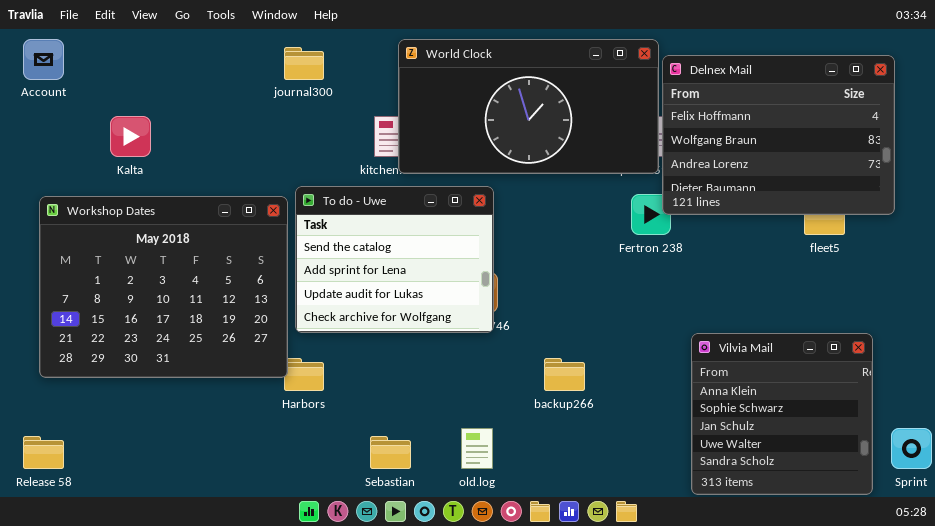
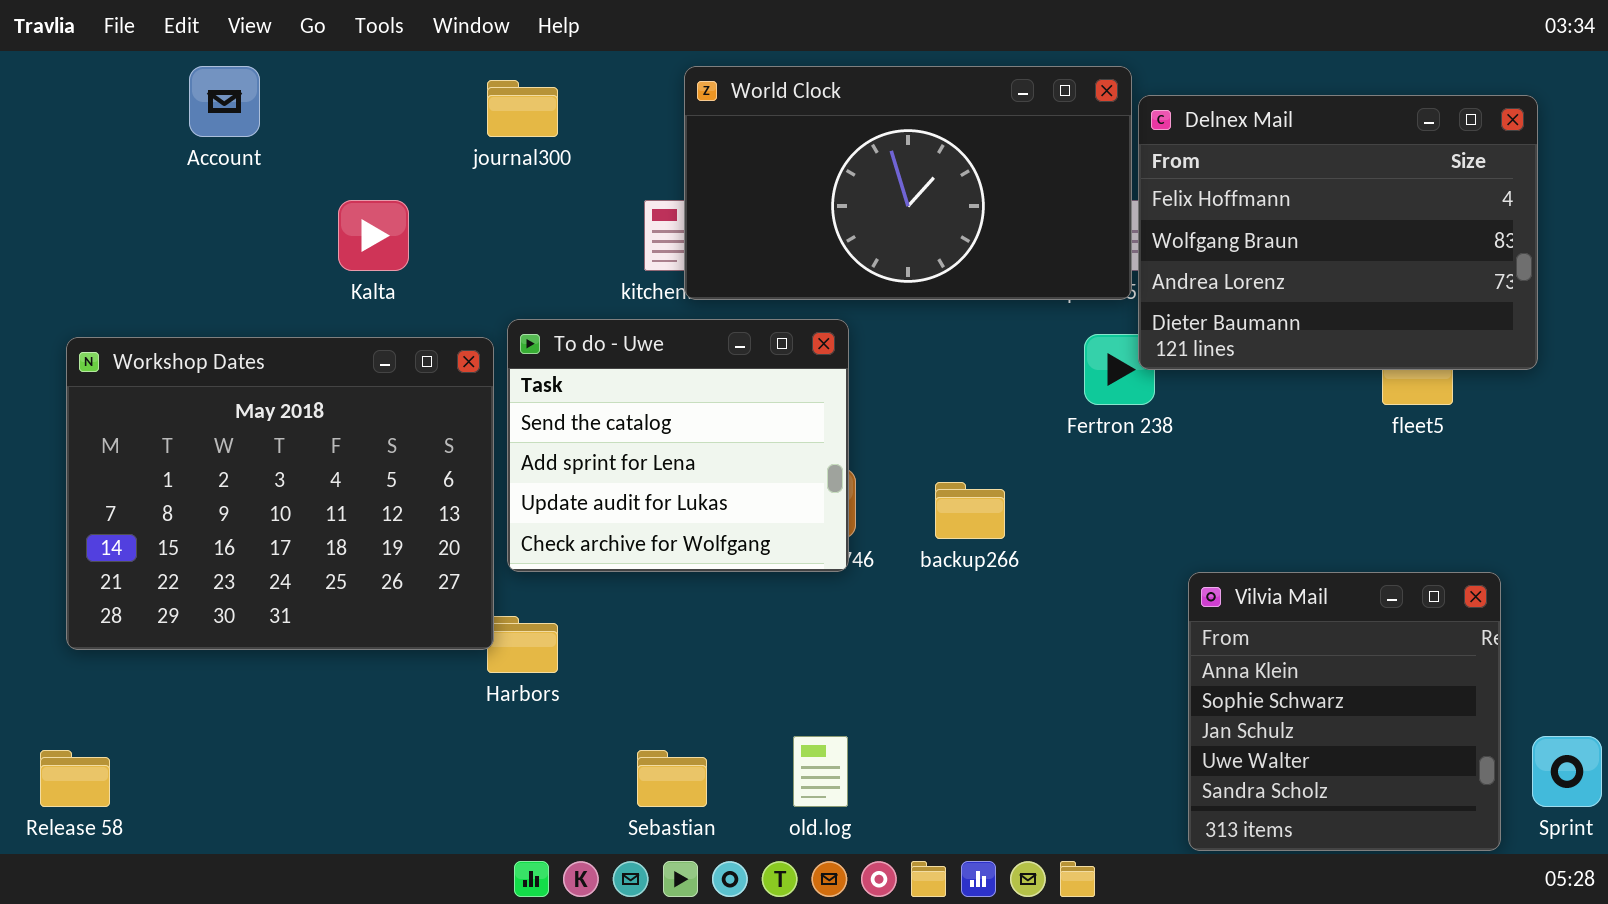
Account: [23,39,64,80] -> [189,66,260,137], moved
Kalta: [110,116,151,157] -> [338,200,409,271], moved
backup266: [544,358,585,391] -> [935,482,1005,539], moved

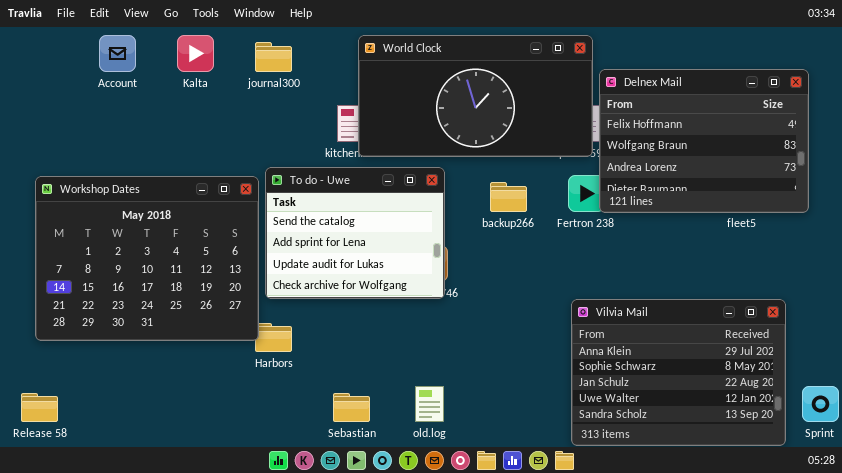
Delnex Mail: [1138,95,1538,370] -> [599,69,809,213], moved
Kalta: [338,200,409,271] -> [177,35,214,72], moved
backup266: [935,482,1005,539] -> [490,182,527,212], moved
Vilvia Mail: [1188,572,1501,851] -> [571,299,786,446], resized

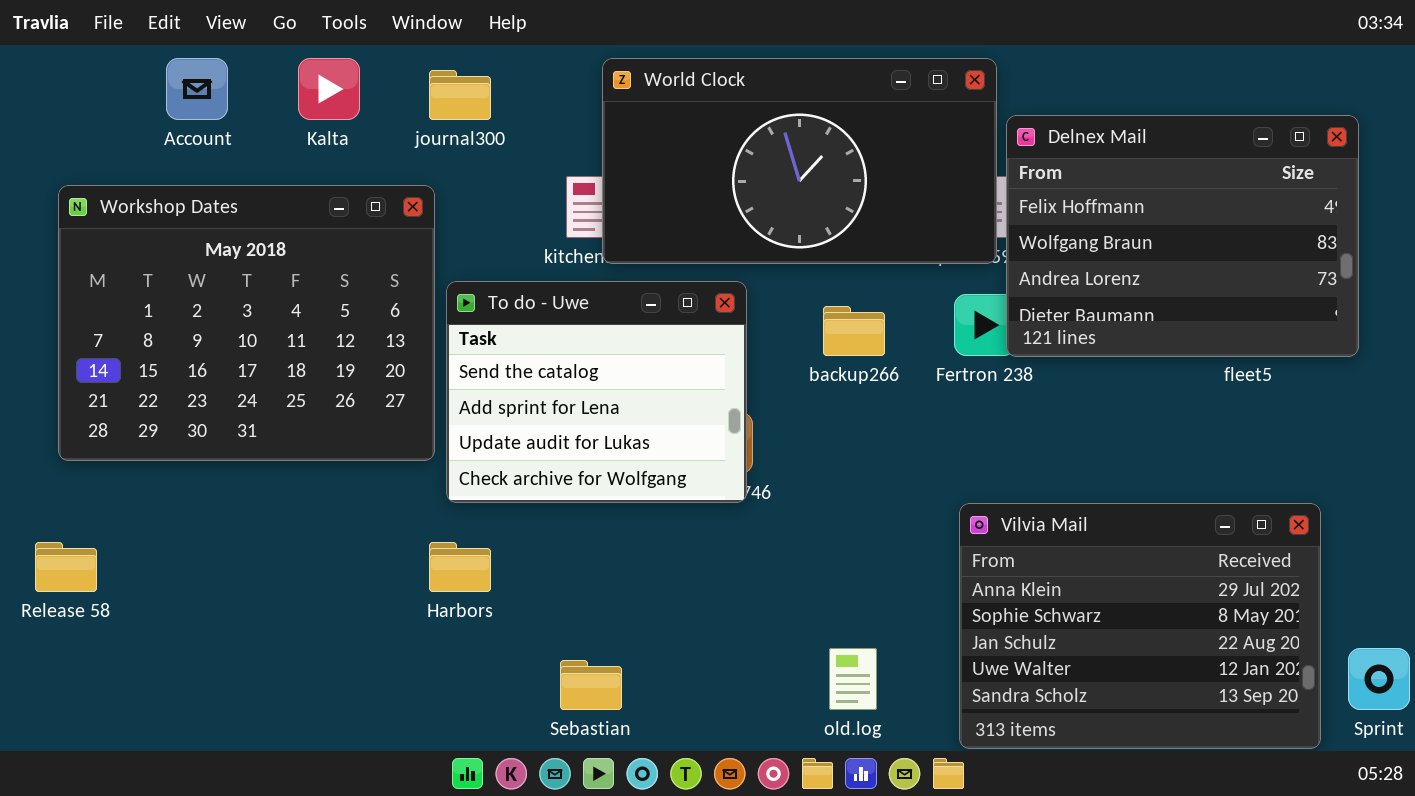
Workshop Dates: [35,176,259,341] -> [58,185,435,461], moved
old.log: [415,386,444,422] -> [829,648,877,710], moved
Release 58: [21,393,58,422] -> [35,542,97,592], moved

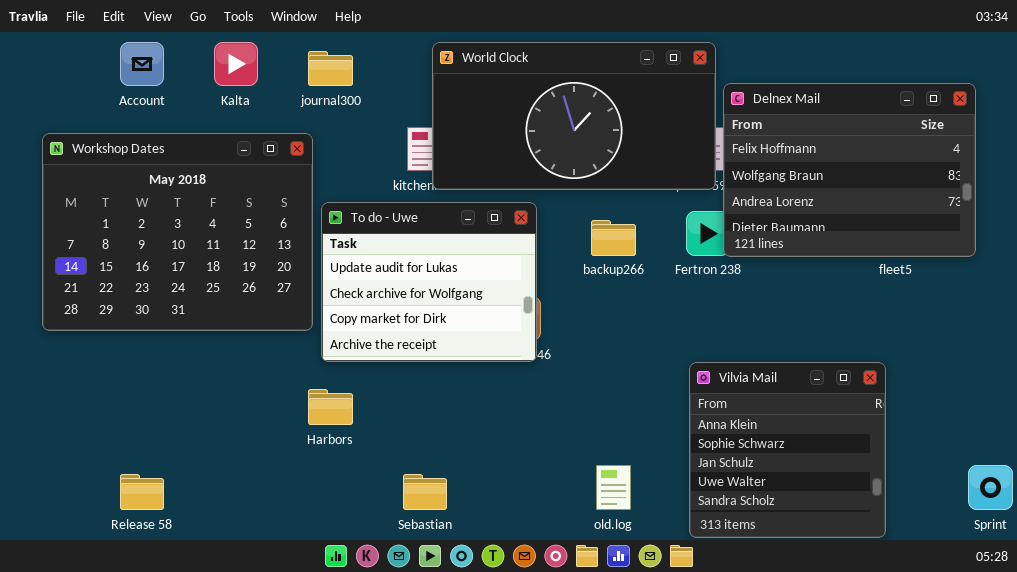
To do - Uwe: [446,281,747,503] -> [321,202,537,362], scrolled down 2 rows
Vilvia Mail: [959,503,1321,749] -> [689,362,886,538], resized
Release 58: [35,542,97,592] -> [120,474,164,510], moved

